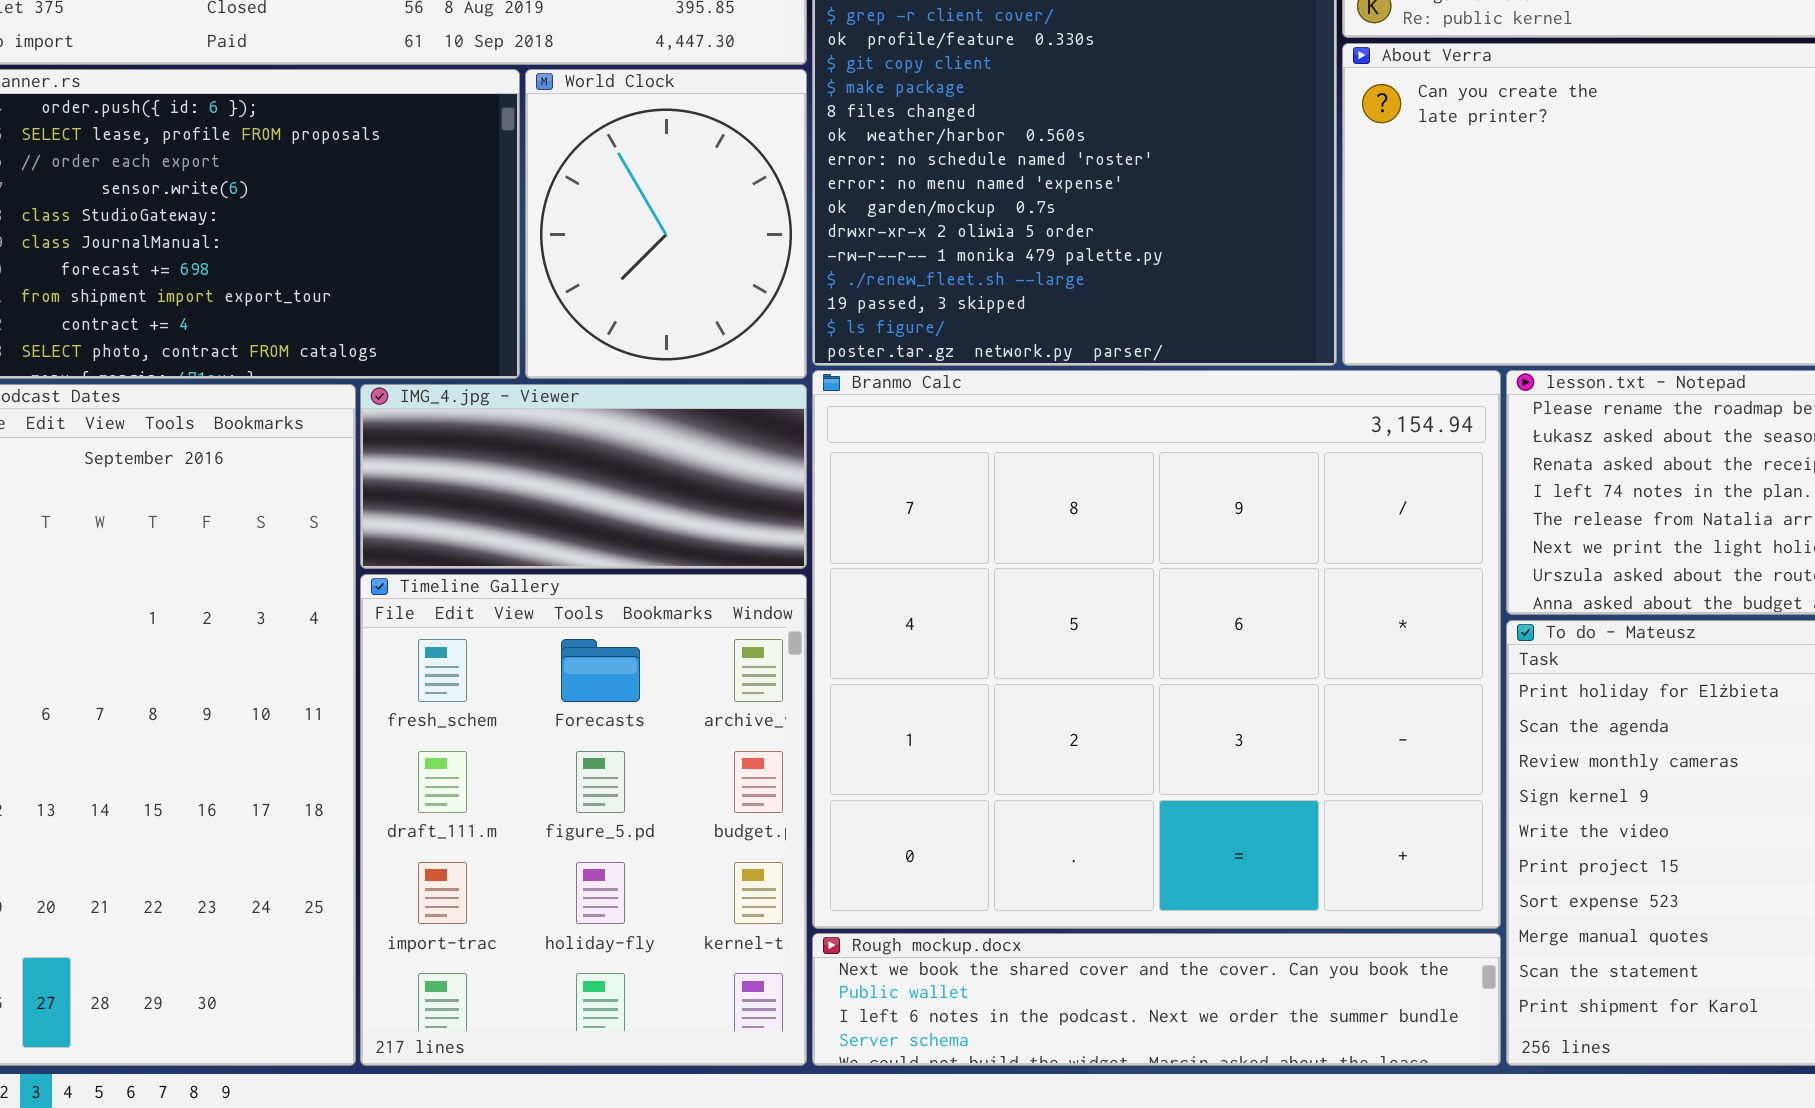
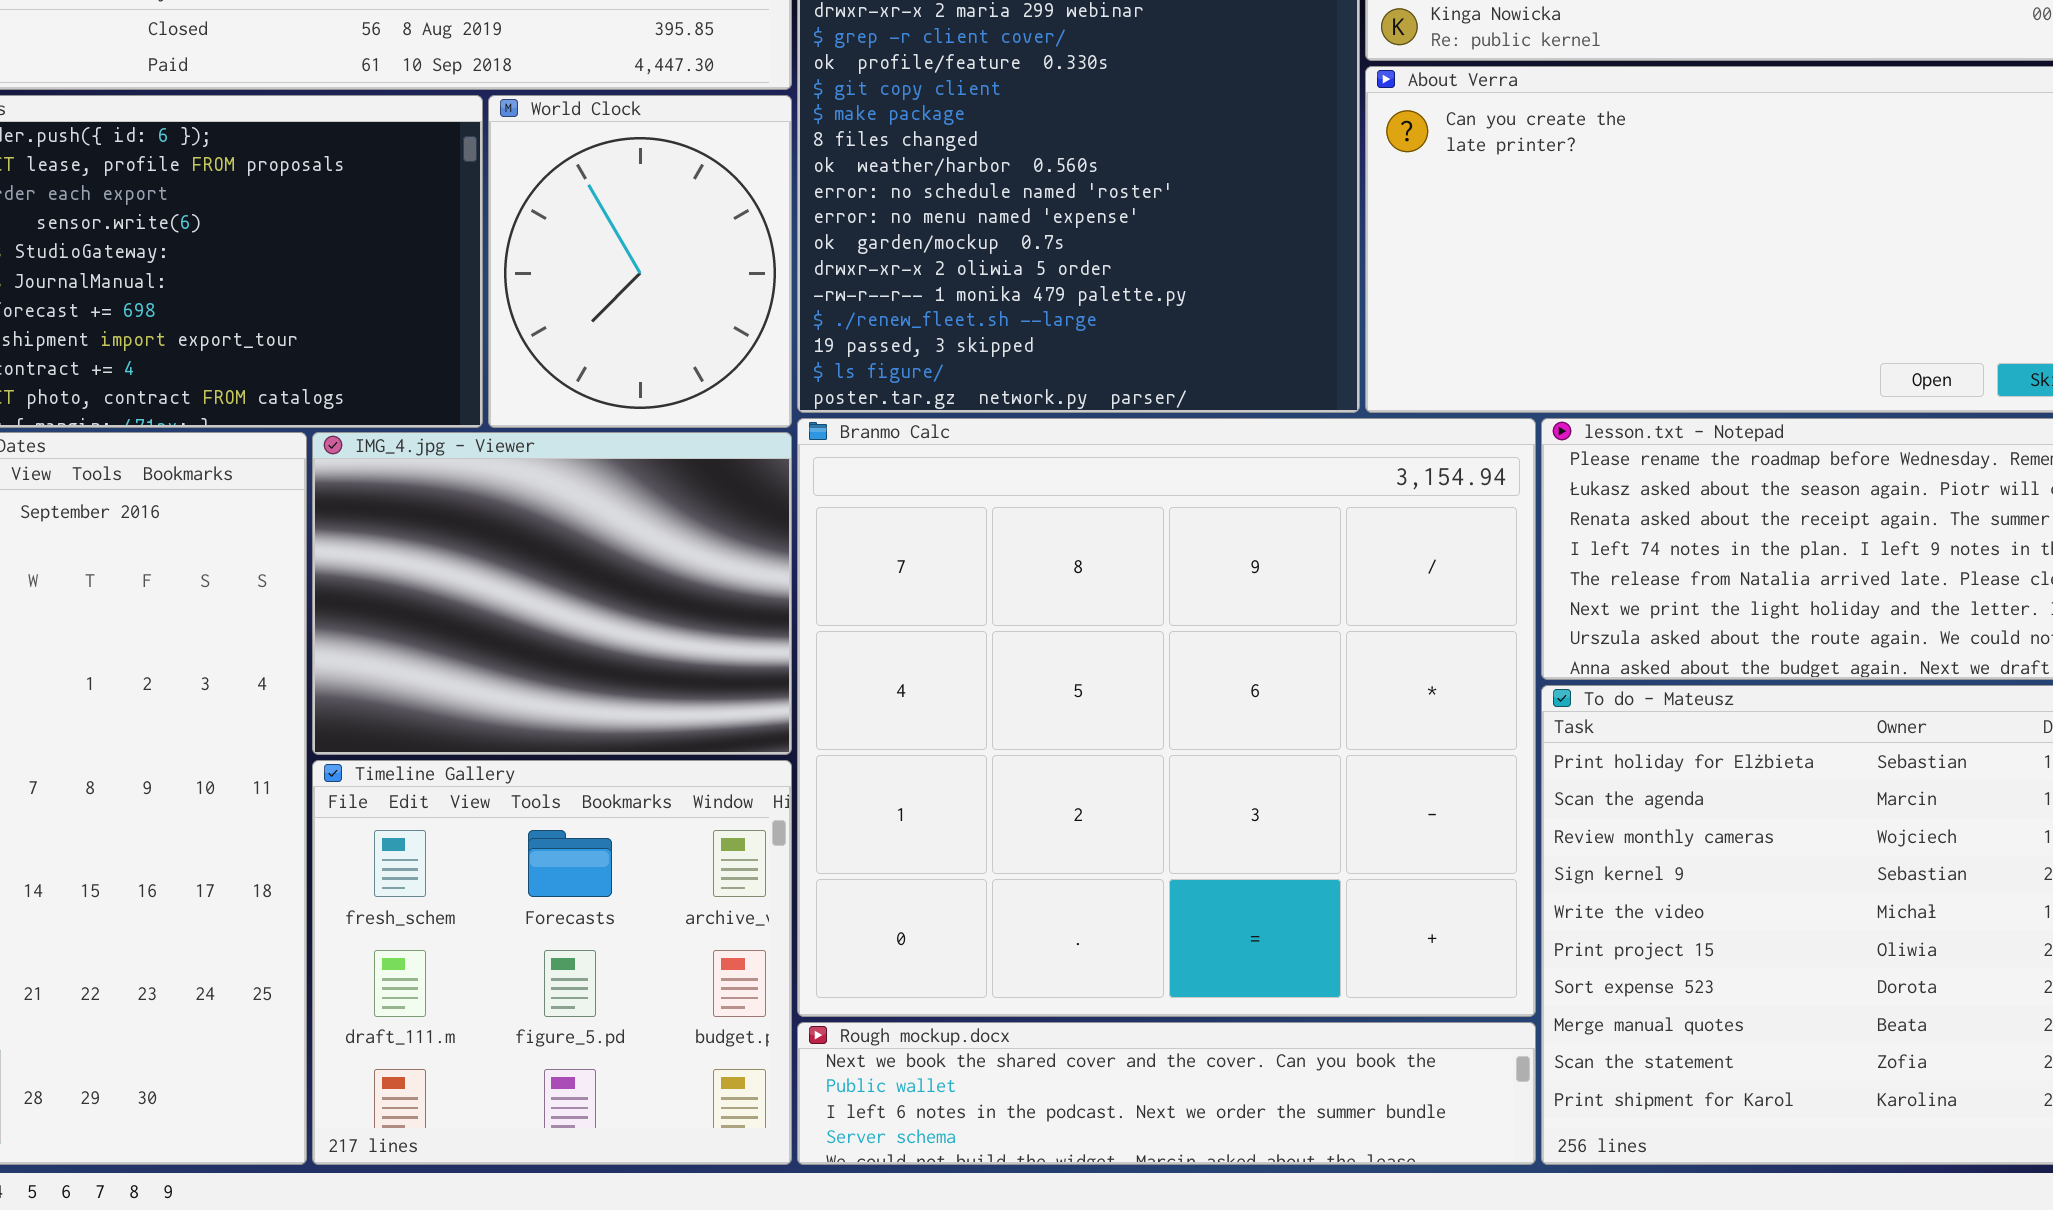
IMG_4.jpg - Viewer: [360,384,807,569] -> [312,432,792,755], resized
Timeline Gallery: [360,574,807,1066] -> [312,760,792,1165], resized

